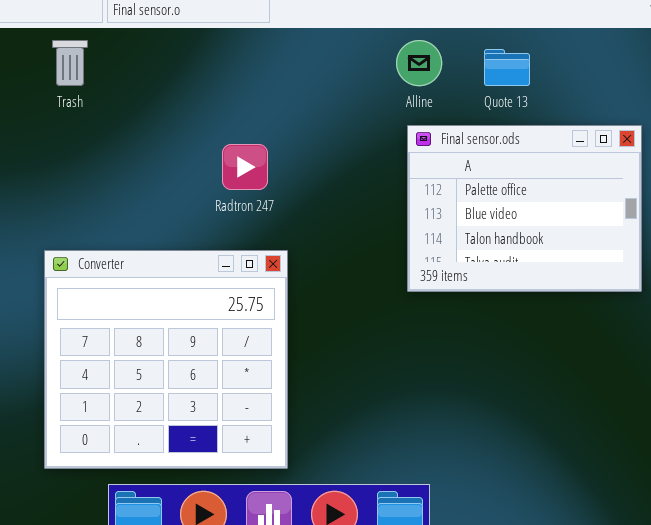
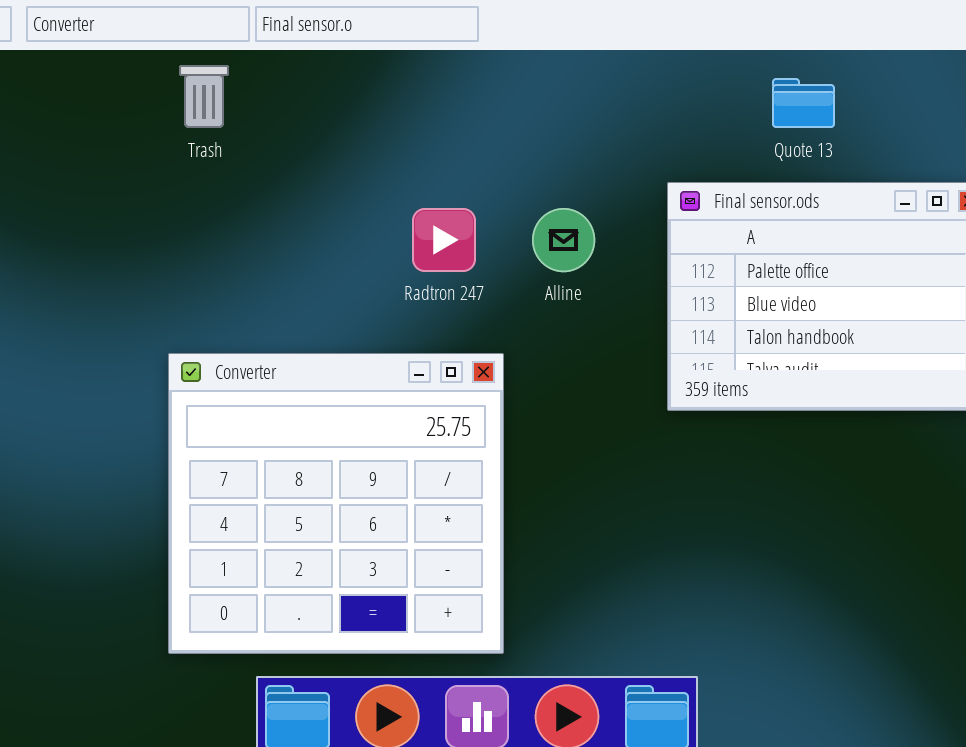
Alline: [396,40,442,86] -> [532,208,595,272], moved

